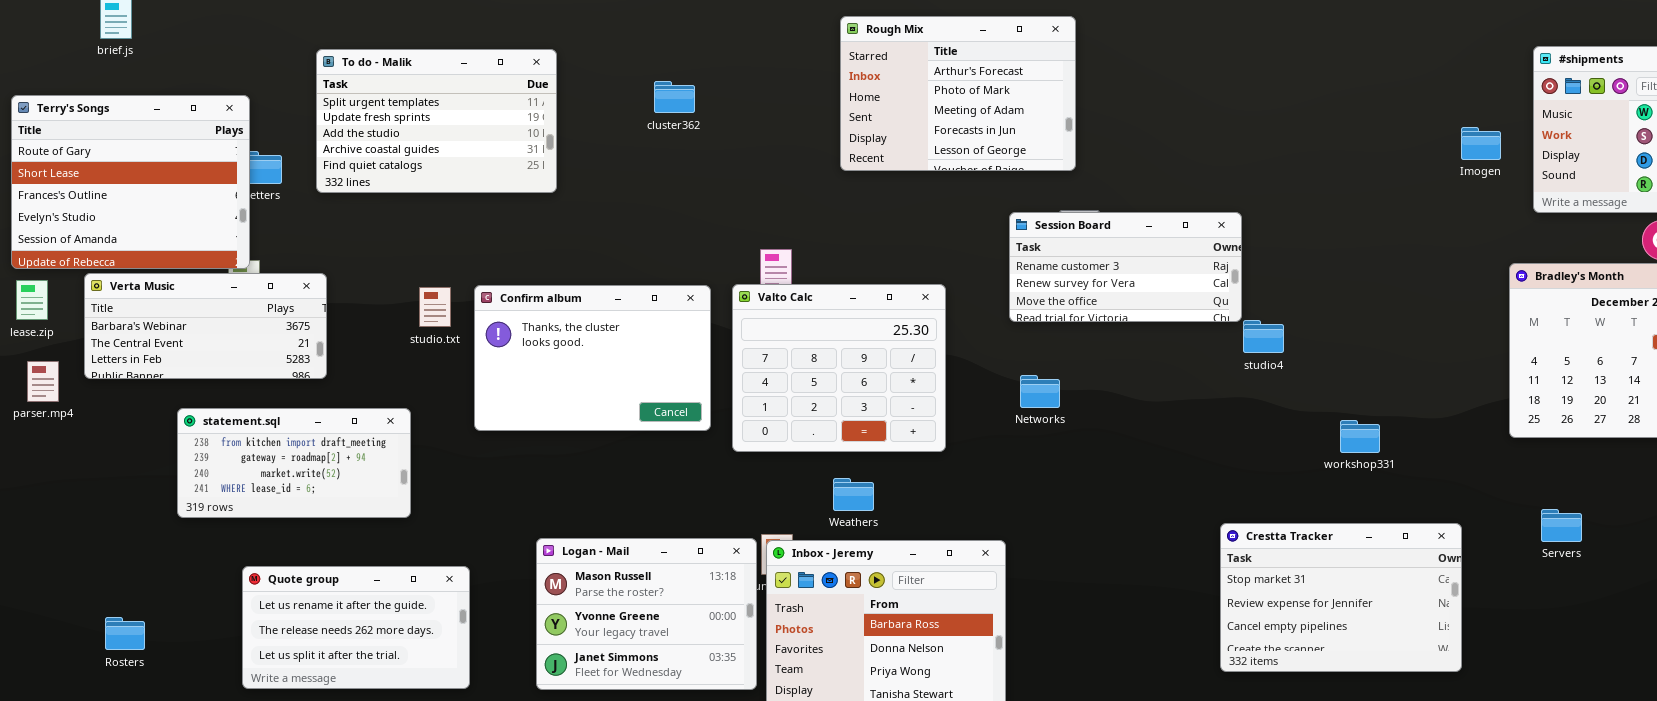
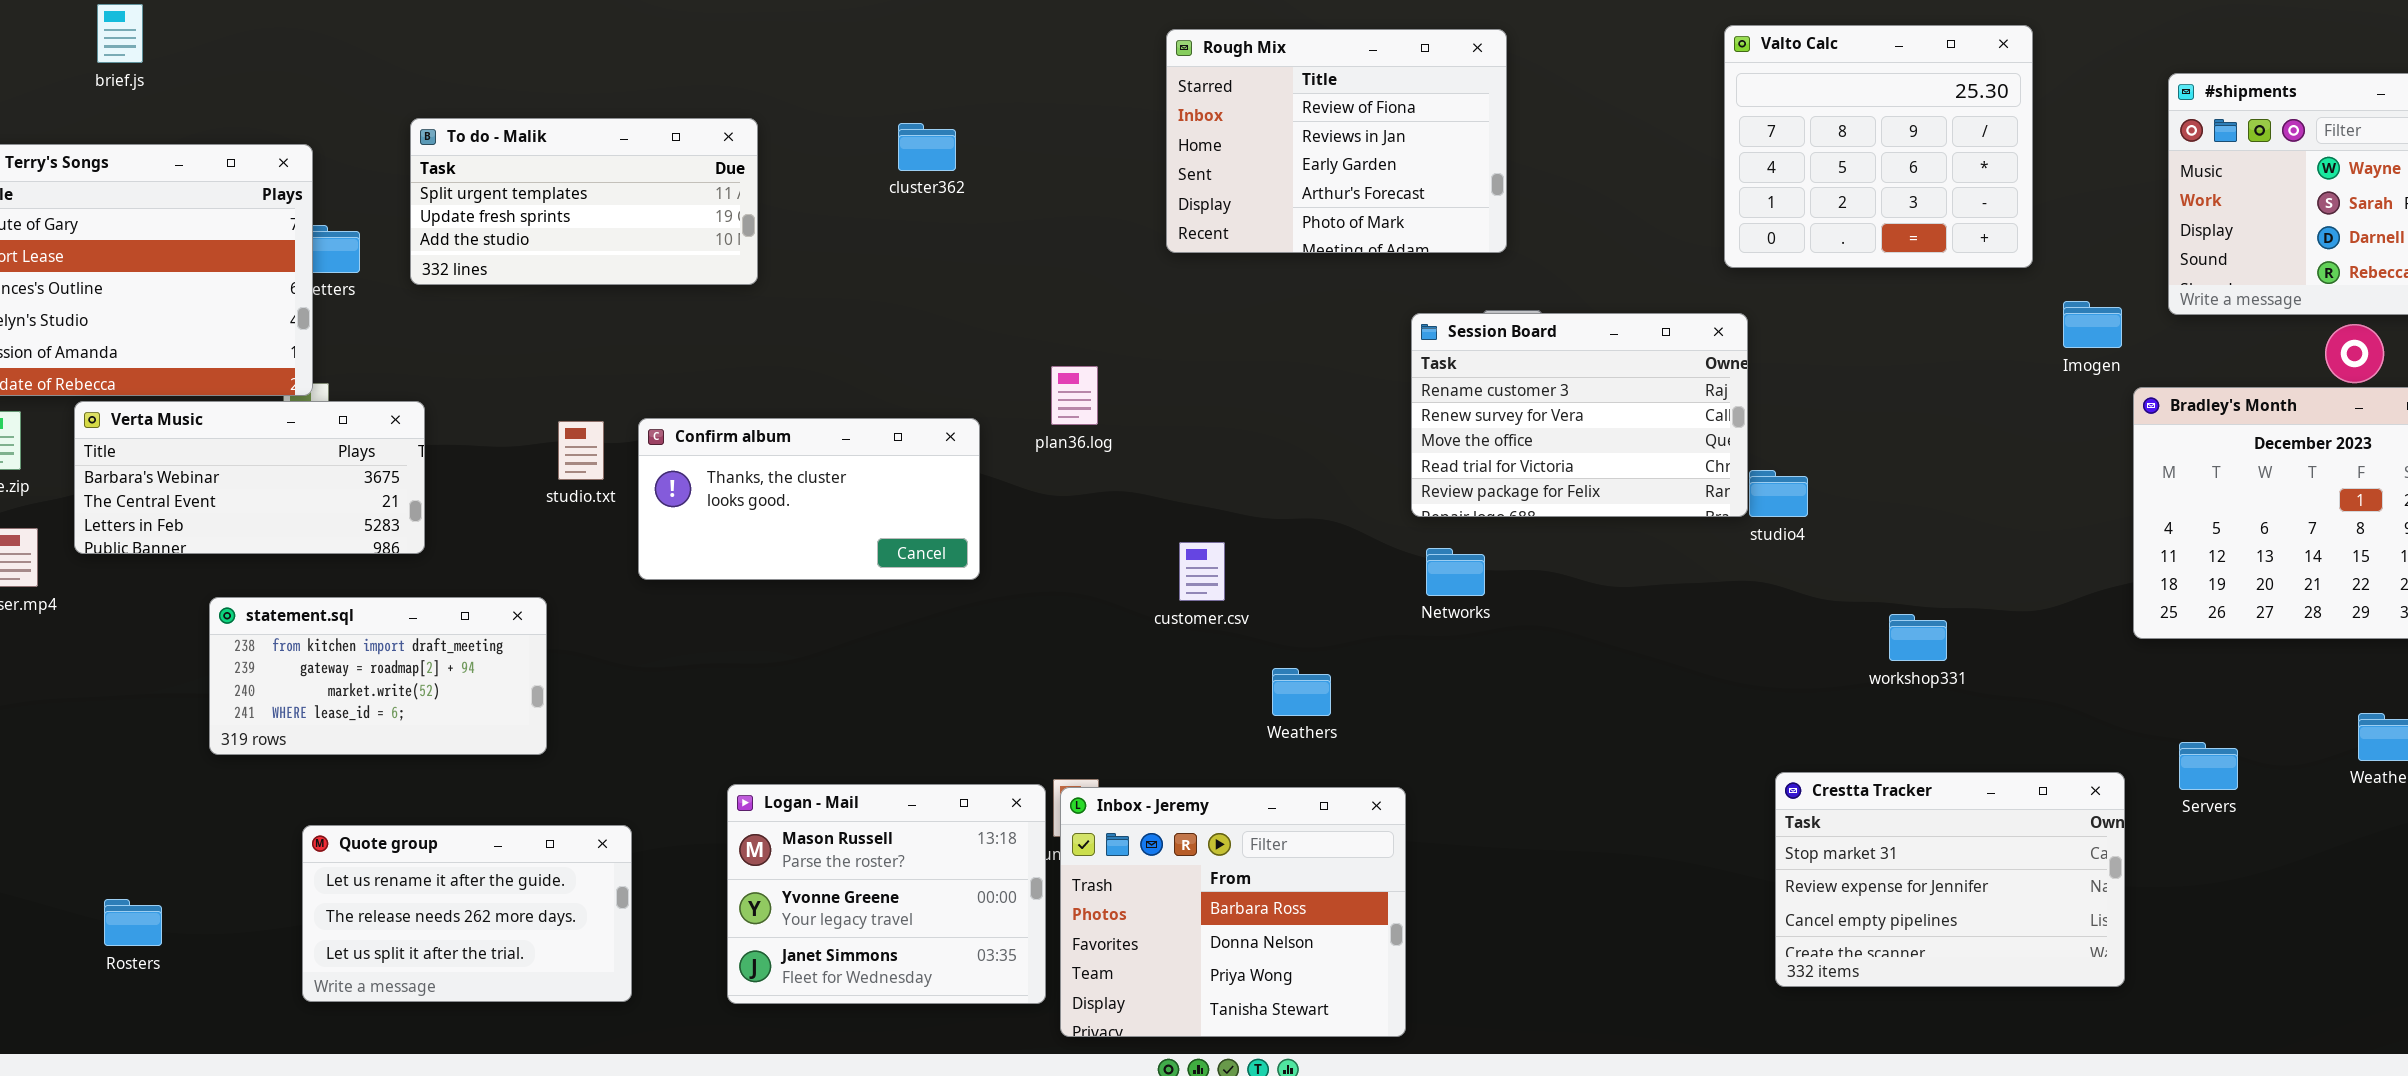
Rough Mix: [840,16,1076,171] -> [1166,29,1507,253], scrolled up 3 rows
To do - Malik: [316,49,557,193] -> [410,118,758,285], resized
Imogen: [1461,127,1501,160] -> [2063,301,2122,348], moved
Session Board: [1009,212,1242,322] -> [1411,313,1748,517], resized
Valto Calc: [732,284,946,452] -> [1724,25,2033,268], moved
Confirm album: [474,285,711,431] -> [638,418,980,580], resized
Weathers: [833,478,874,511] -> [1272,668,1331,716], moved
Crestta Tracker: [1220,523,1462,672] -> [1775,772,2125,987], moved

